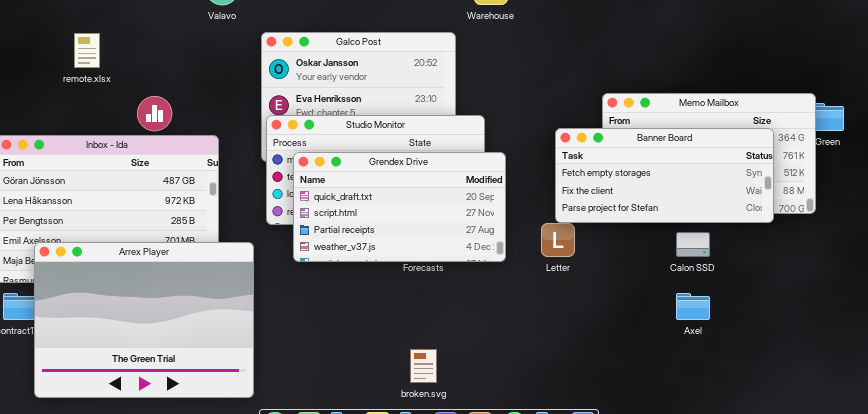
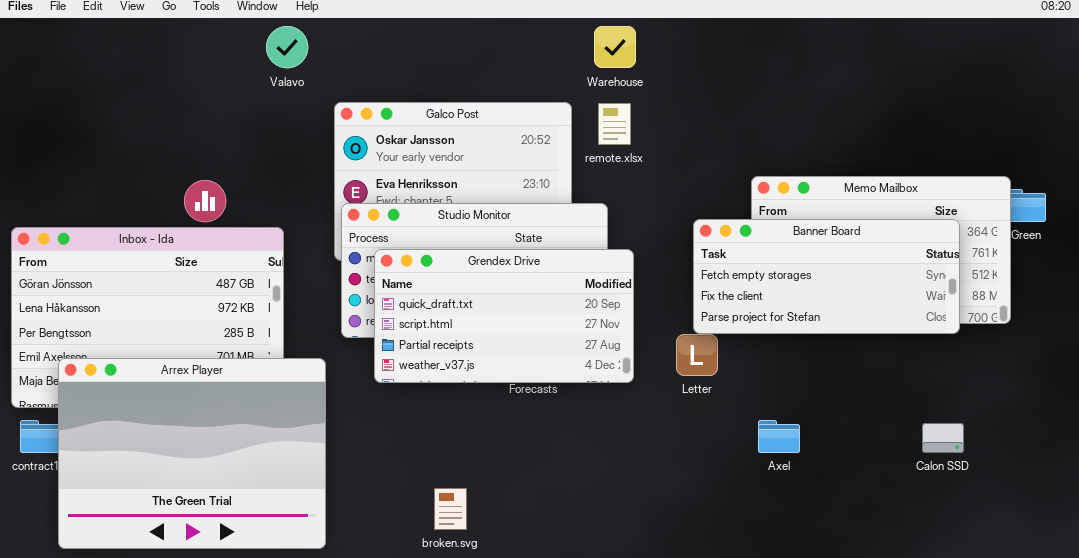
remote.xlsx: [74,33,100,68] -> [598,103,631,145], moved
Calon SSD: [676,232,710,257] -> [922,423,964,453], moved
Axel: [676,293,710,320] -> [758,420,800,453], moved
broken.svg: [410,349,437,383] -> [434,488,467,530], moved

